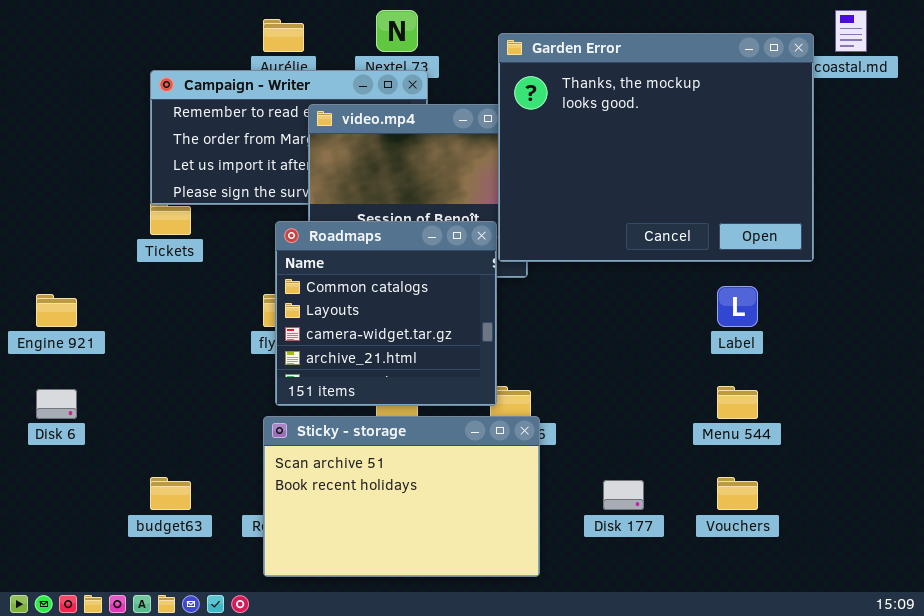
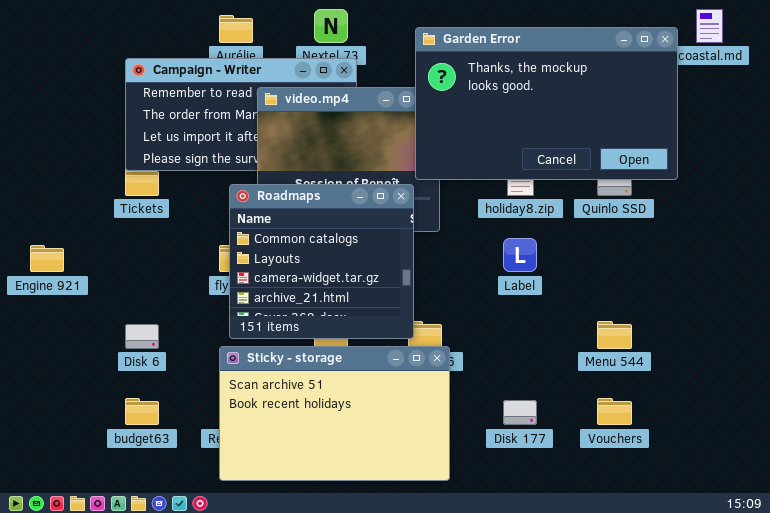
Garden Error: [498,33,814,262] -> [415,27,678,180], resized
Label: [717,286,758,327] -> [503,238,537,272], moved
Disk 6: [36,389,77,419] -> [125,324,159,349], moved

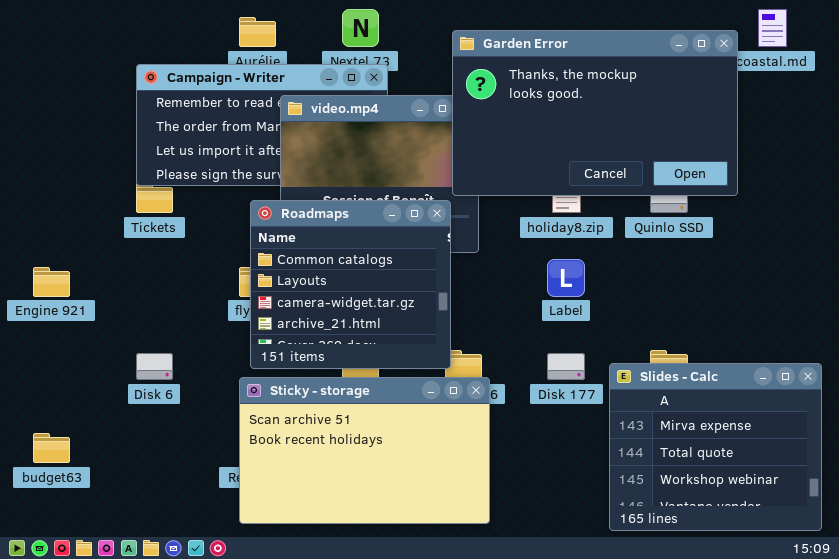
Slides - Calc: none -> [609,363,822,531], opened
budget63: [125,398,159,425] -> [33,433,70,463], moved
Disk 177: [503,400,537,425] -> [547,353,585,380], moved

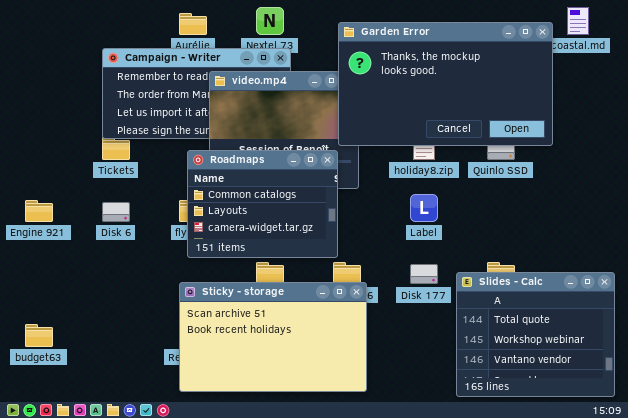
Roadmaps: [250,200,451,369] -> [187,150,338,258], resized
Disk 6: [136,353,173,380] -> [102,202,130,222], moved
Slides - Calc: [609,363,822,531] -> [456,272,615,397], scrolled down 1 row

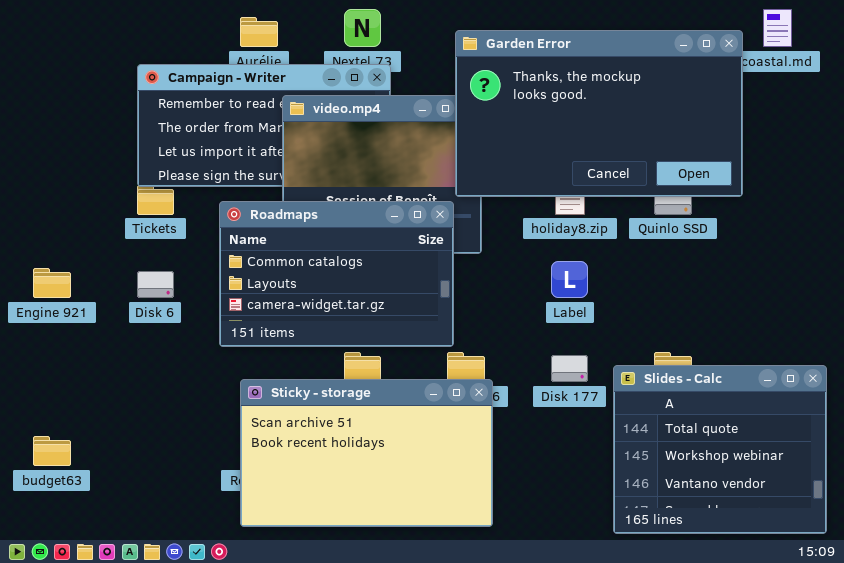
Roadmaps: [187,150,338,258] -> [219,201,454,347], resized

